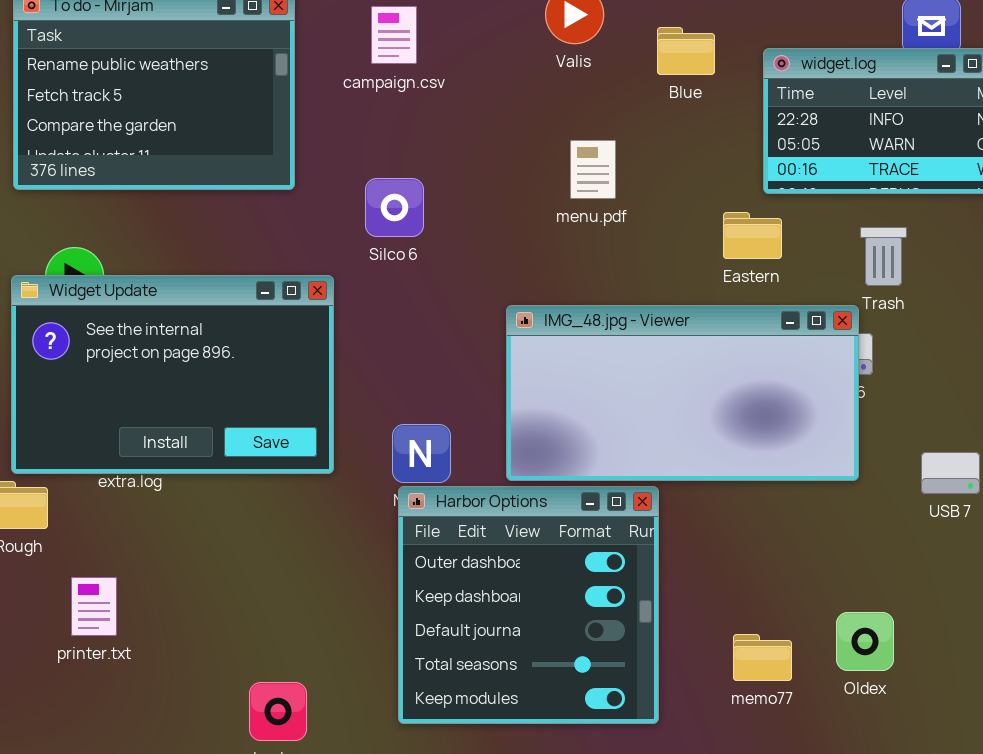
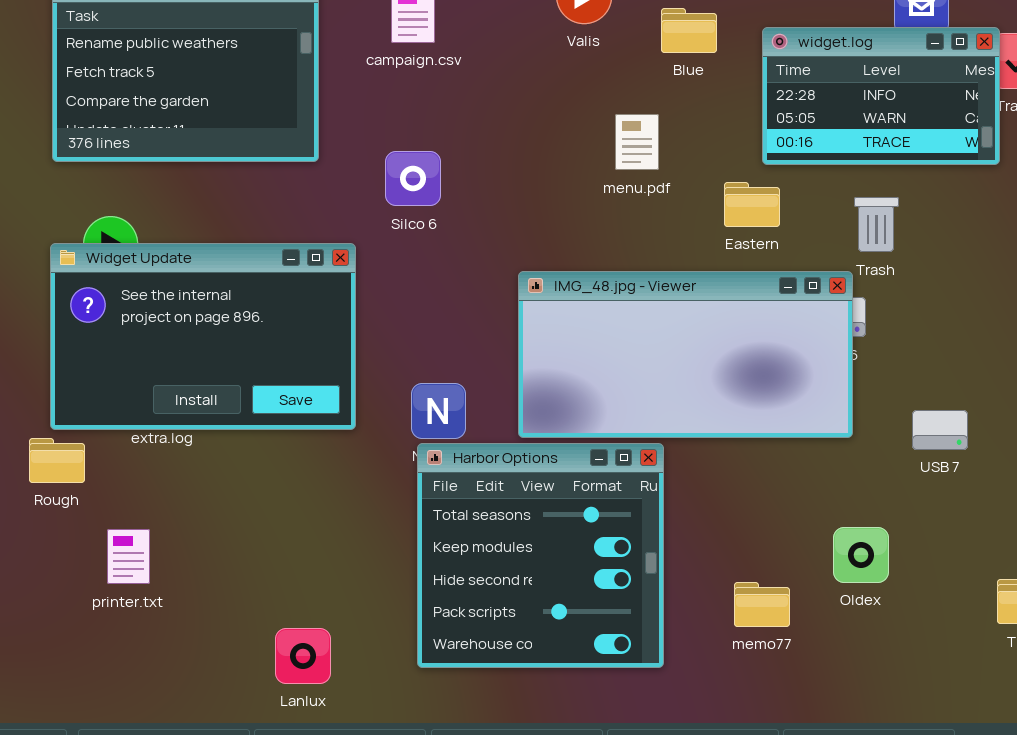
menu.pdf: [570,140,616,199] -> [615,114,659,170], moved
Harbor Options: [398,486,659,724] -> [417,443,664,668], scrolled down 3 rows
Oldex: [836,612,894,671] -> [833,527,889,583], moved

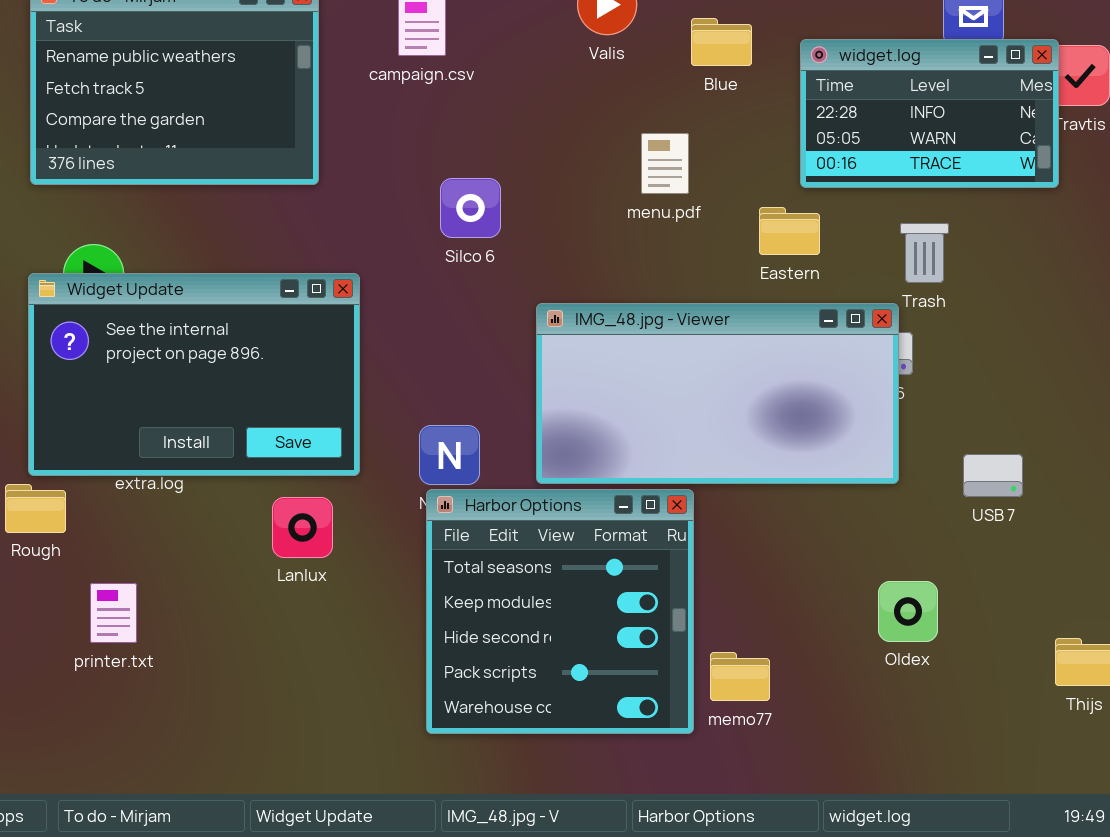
Silco 6: [385,151,441,206] -> [440,178,501,238], moved
memo77: [734,582,790,627] -> [710,652,770,701], moved
Lanlux: [275,628,331,684] -> [272,497,333,558], moved

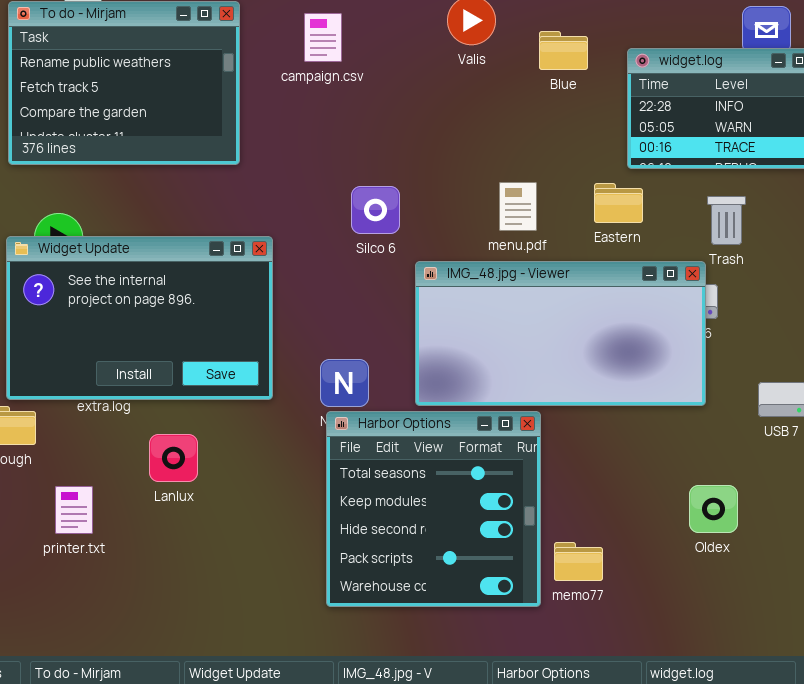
menu.pdf: [641,133,689,194] -> [499,182,537,231], moved
Silco 6: [440,178,501,238] -> [351,186,400,234], moved
Lanlux: [272,497,333,558] -> [149,434,198,482], moved

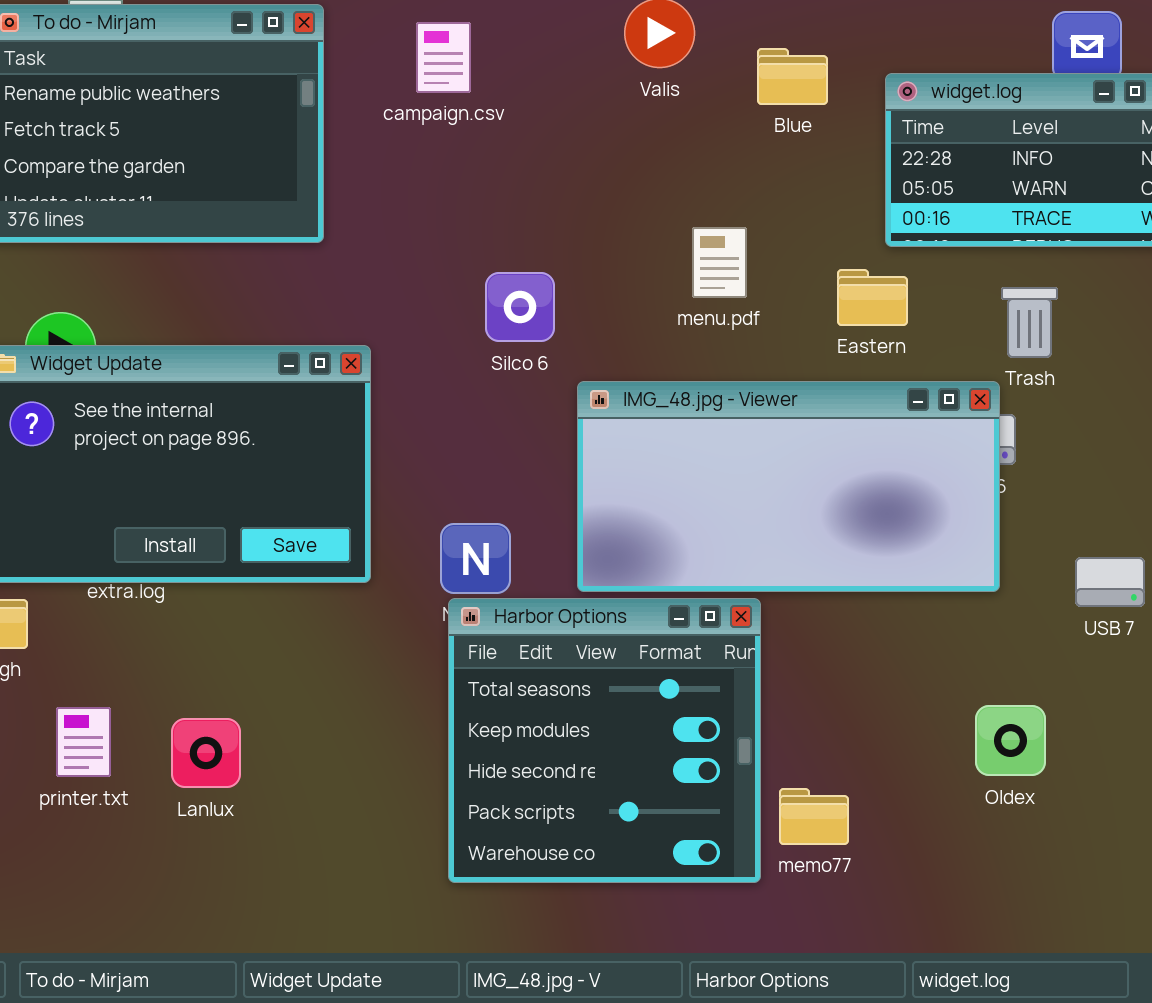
menu.pdf: [499,182,537,231] -> [692,227,747,298], moved
Lanlux: [149,434,198,482] -> [171,718,241,788], moved

